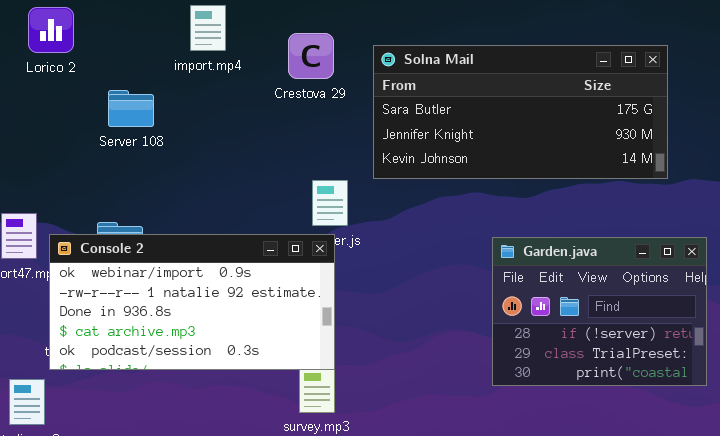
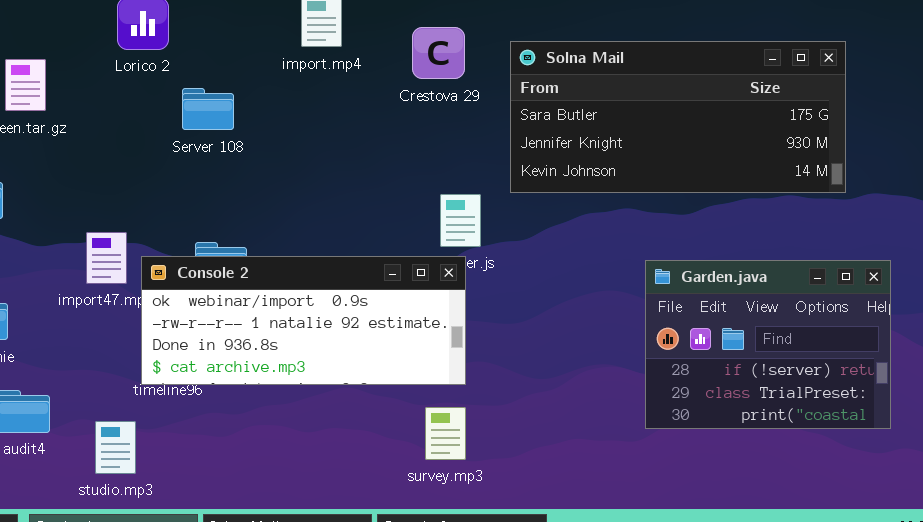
Server 108: [108,90,154,127] -> [182,88,234,130], moved
Console 2: [49,234,335,370] -> [141,256,466,385], resized

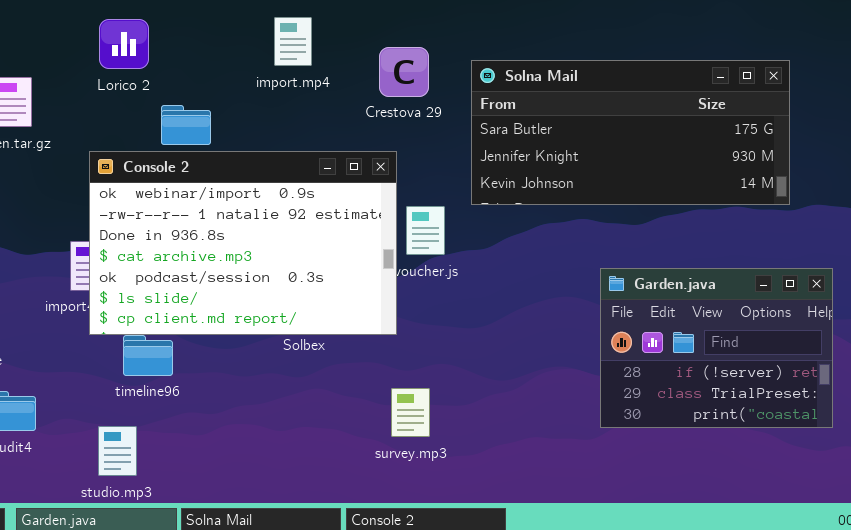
Console 2: [141,256,466,385] -> [89,151,397,335], moved, resized
survey.mp3: [425,407,466,460] -> [391,388,430,437], moved
studio.mp3: [95,421,136,474] -> [98,426,137,476], moved

